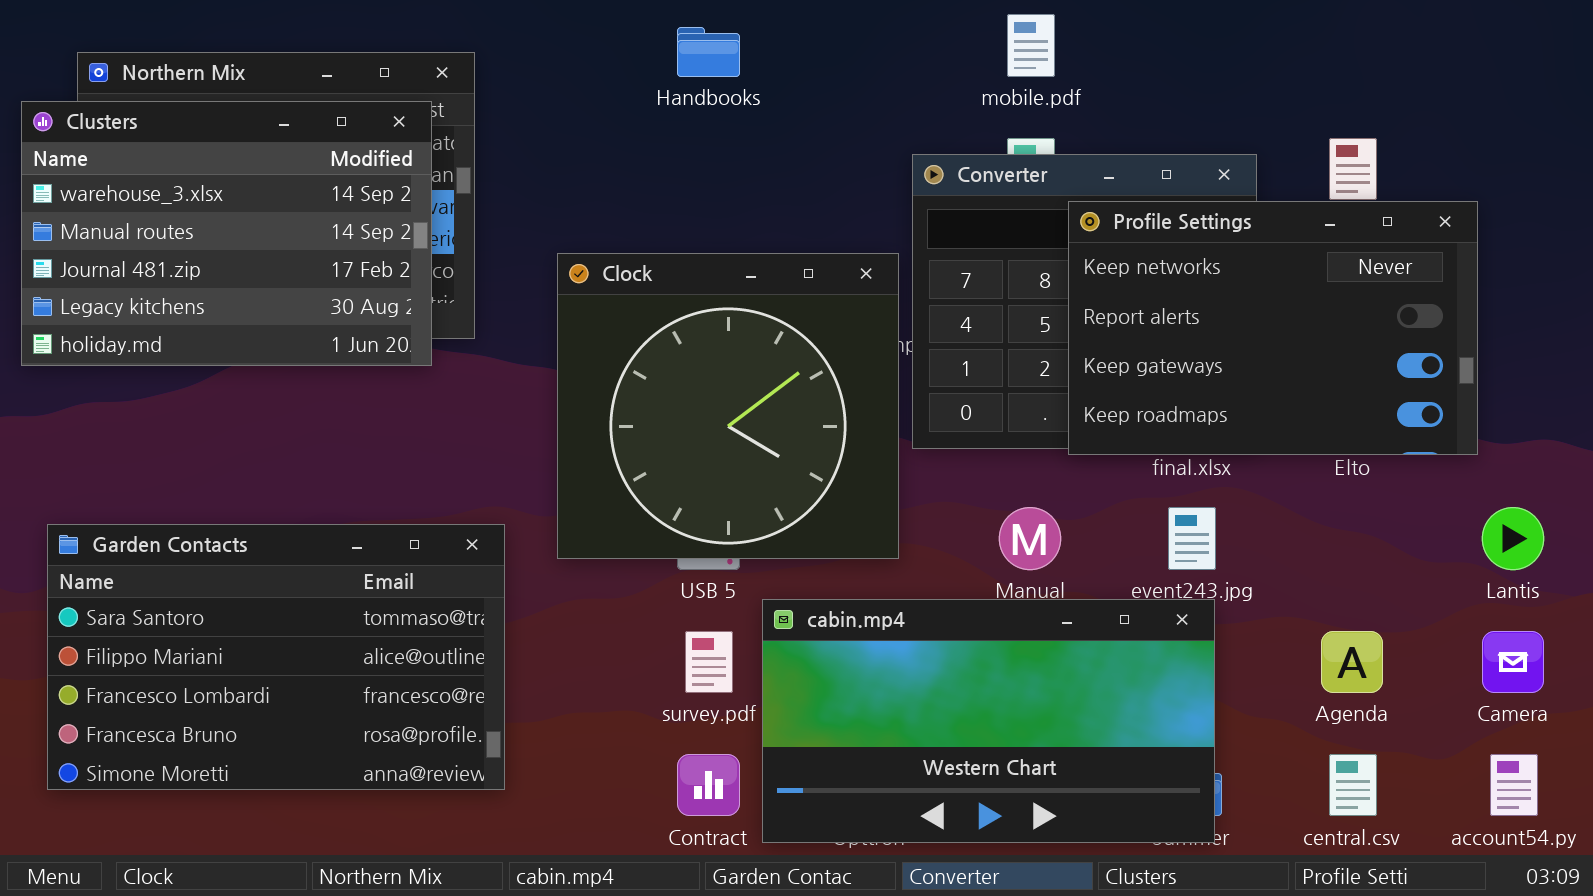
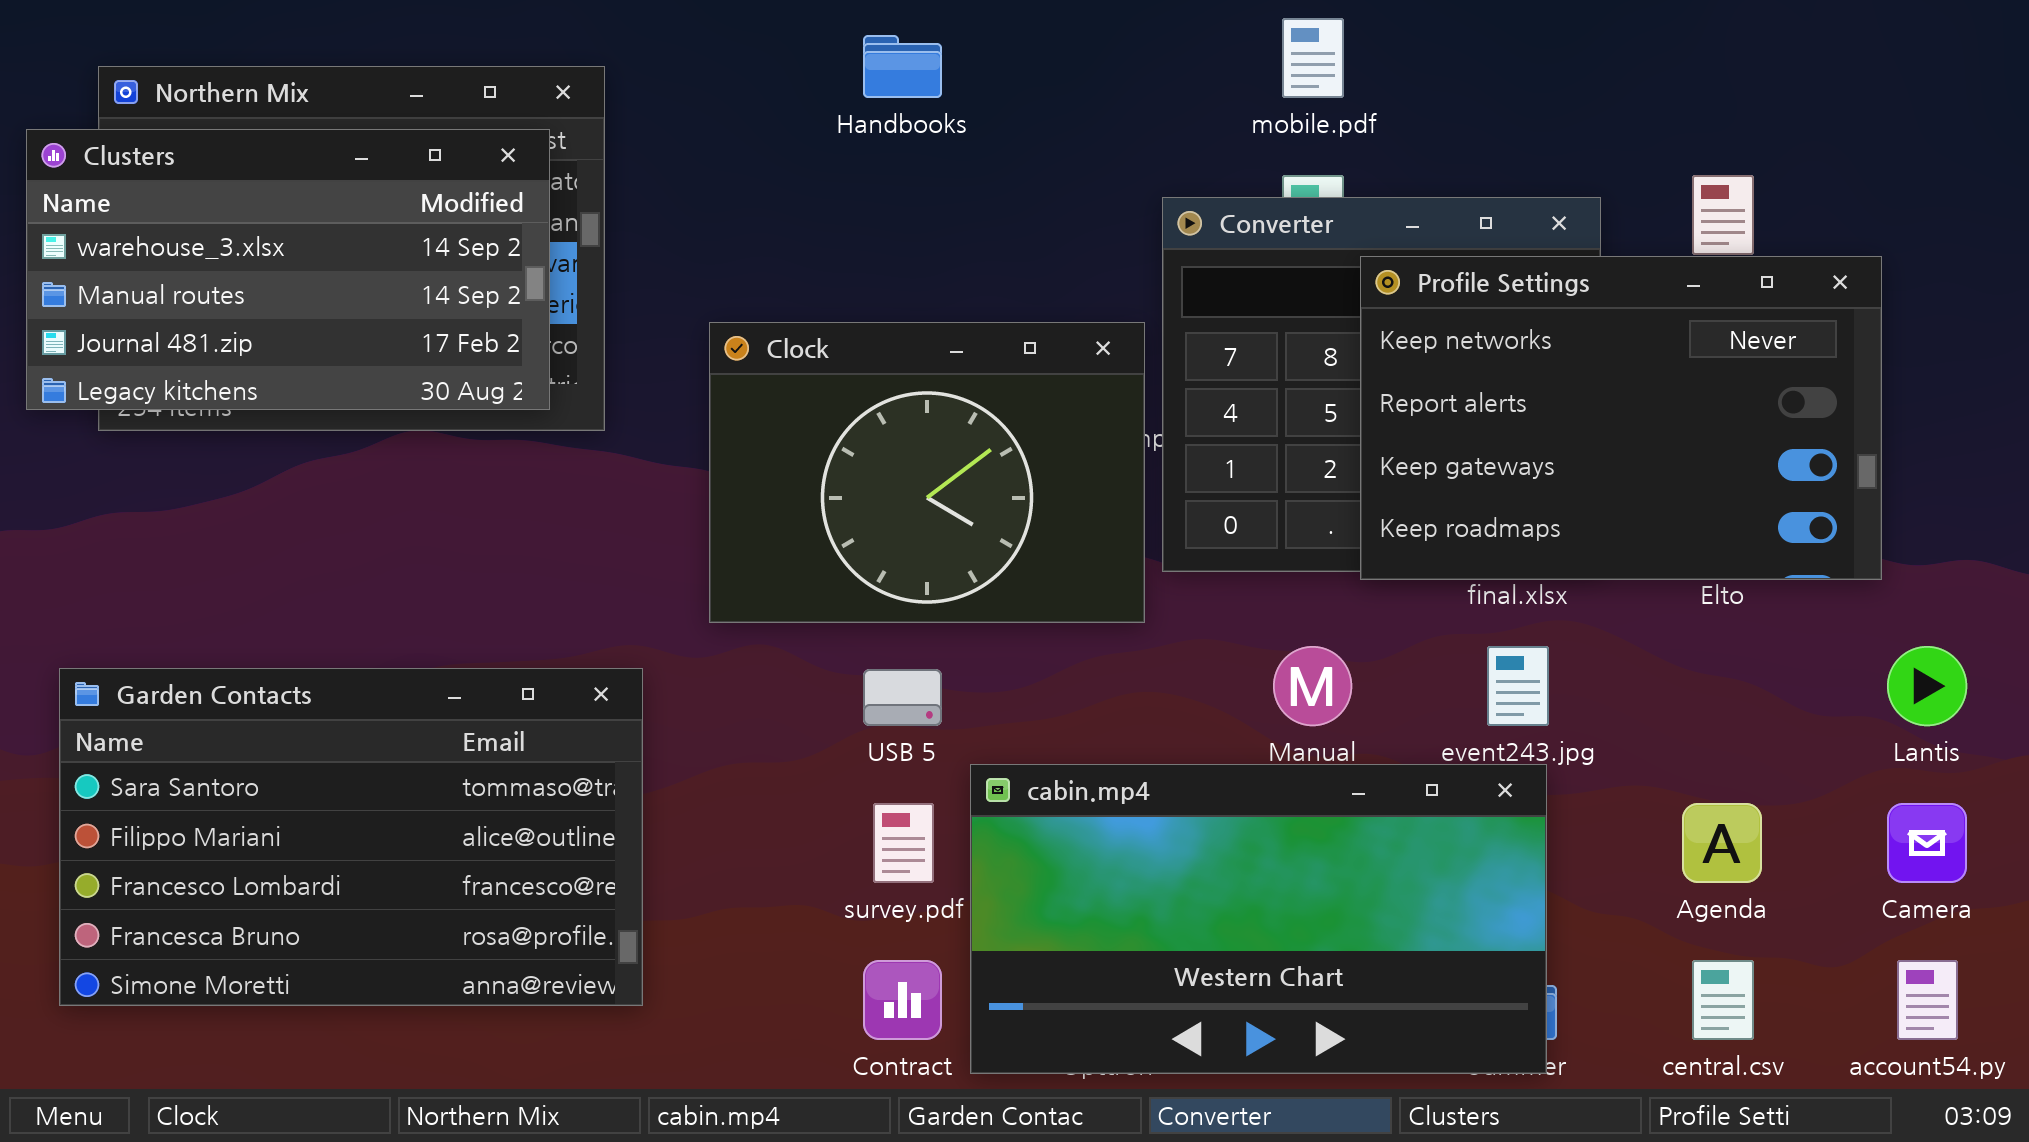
Clusters: [21,101,432,366] -> [26,129,550,410], resized
Clock: [557,253,899,559] -> [709,322,1145,623], resized

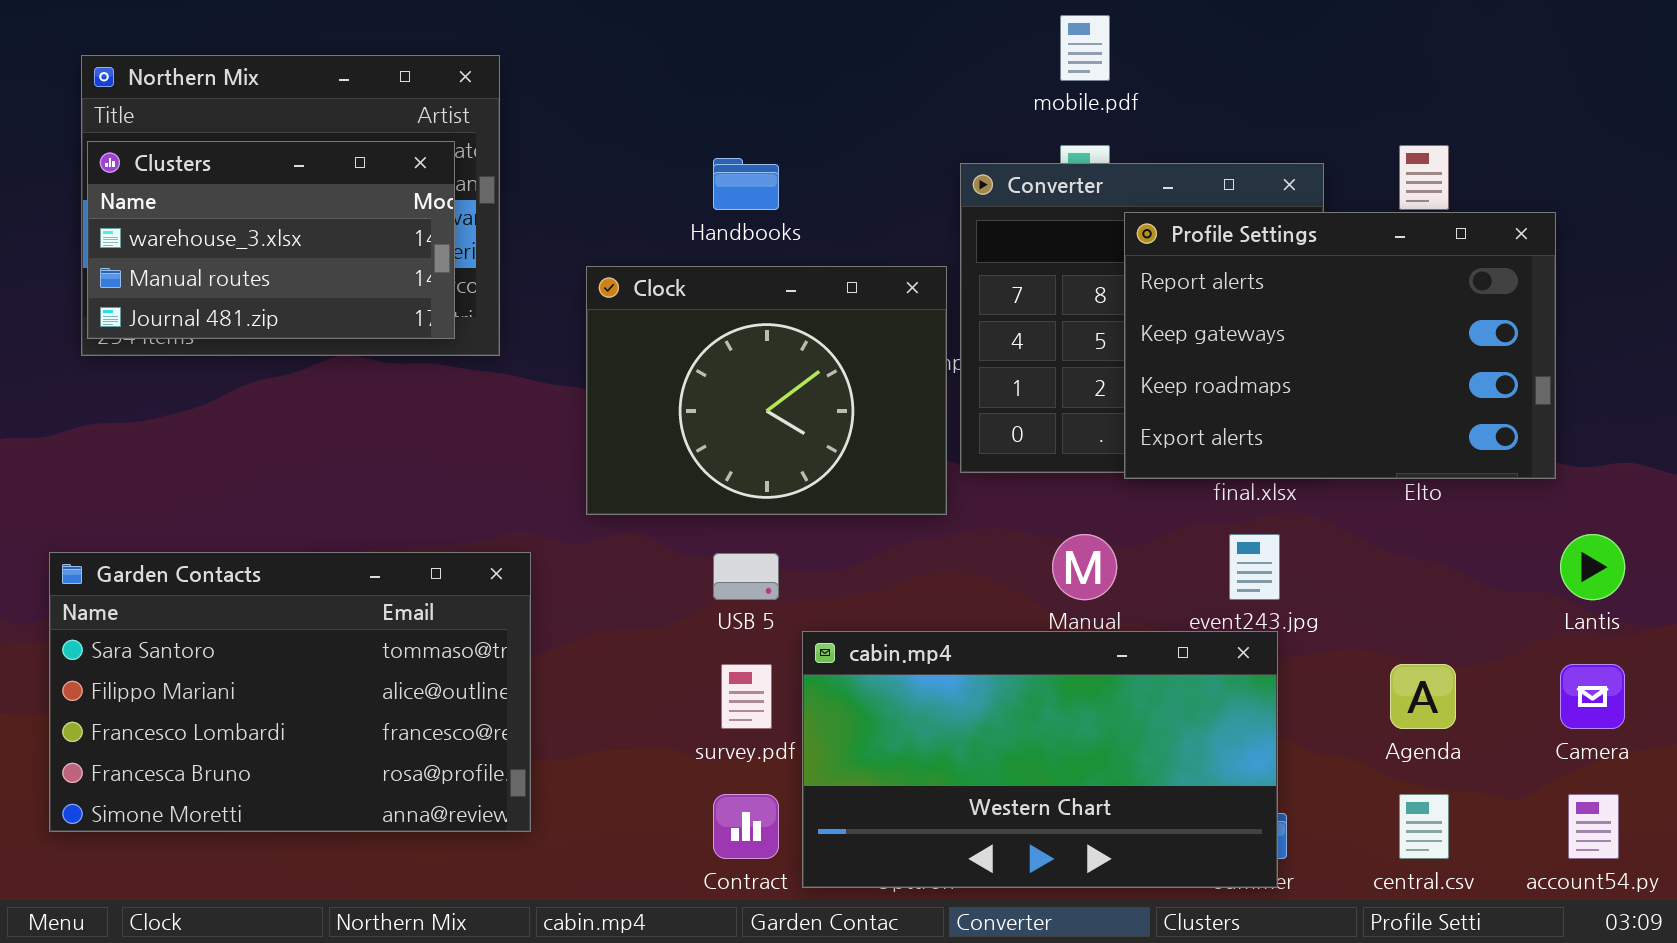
Handbooks: [863,35,942,98] -> [713,158,779,210], moved
Clusters: [26,129,550,410] -> [87,141,455,339], resized
Profile Settings: [1360,256,1882,580] -> [1124,212,1556,479], scrolled down 1 row

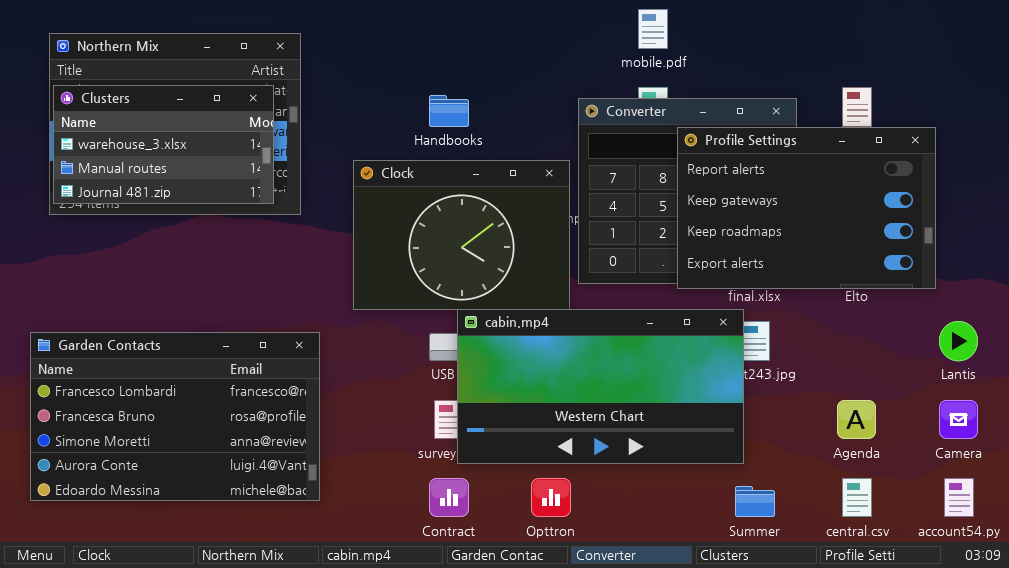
Garden Contacts: [49,552,531,832] -> [30,332,320,501], scrolled down 2 rows
cabin.mp4: [802,631,1278,888] -> [457,309,744,464], moved

